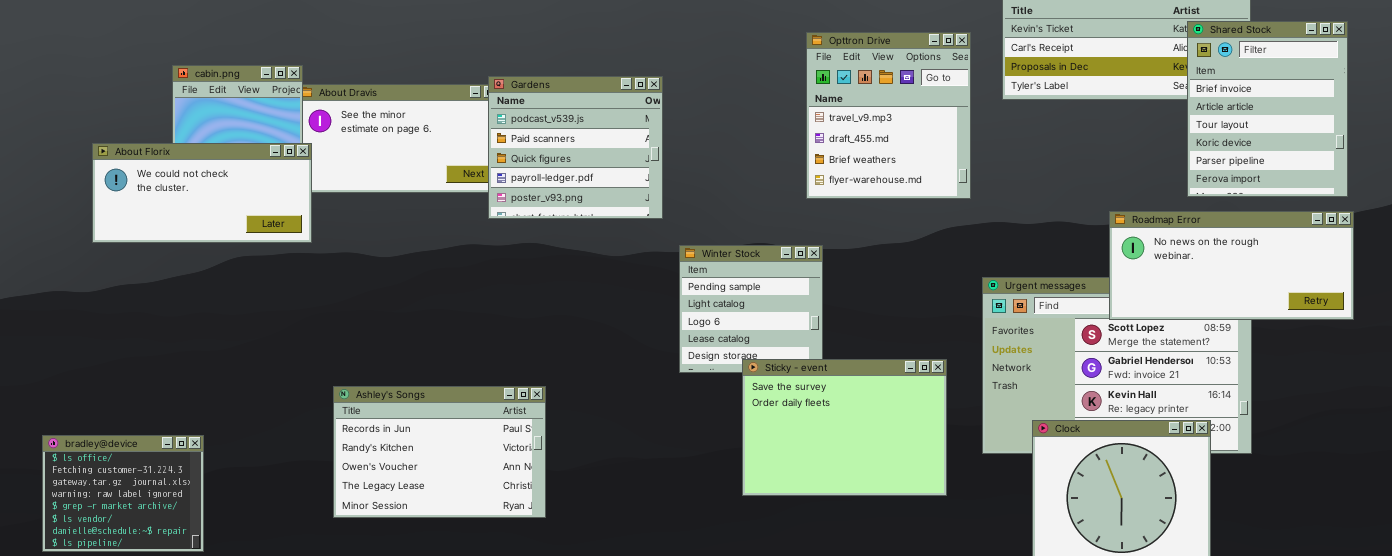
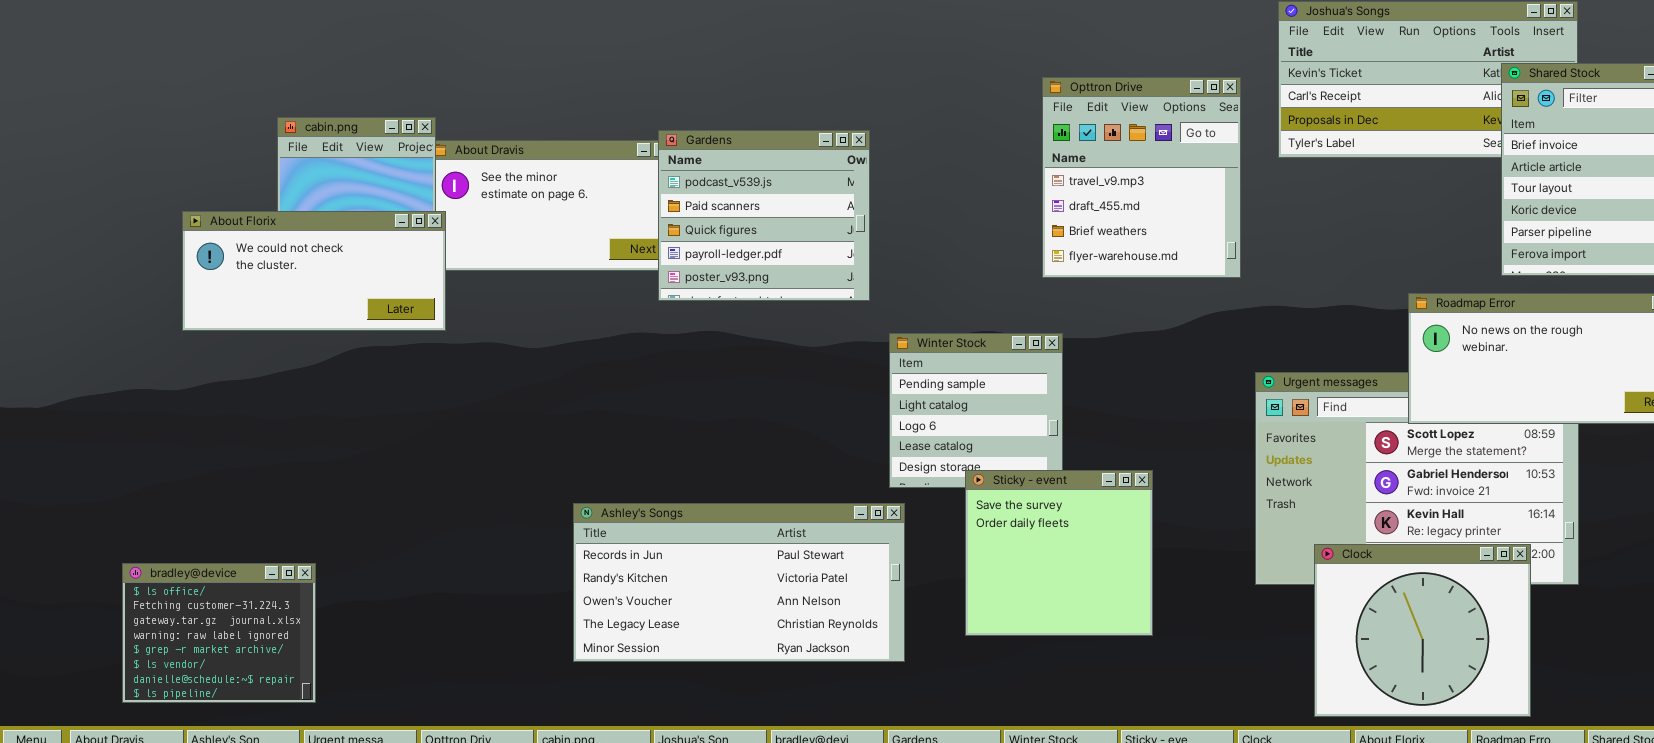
Sticky - event: [742,359,947,496] -> [965,470,1153,636], resized
Ashley's Songs: [333,386,546,518] -> [573,503,905,662], moved, resized

